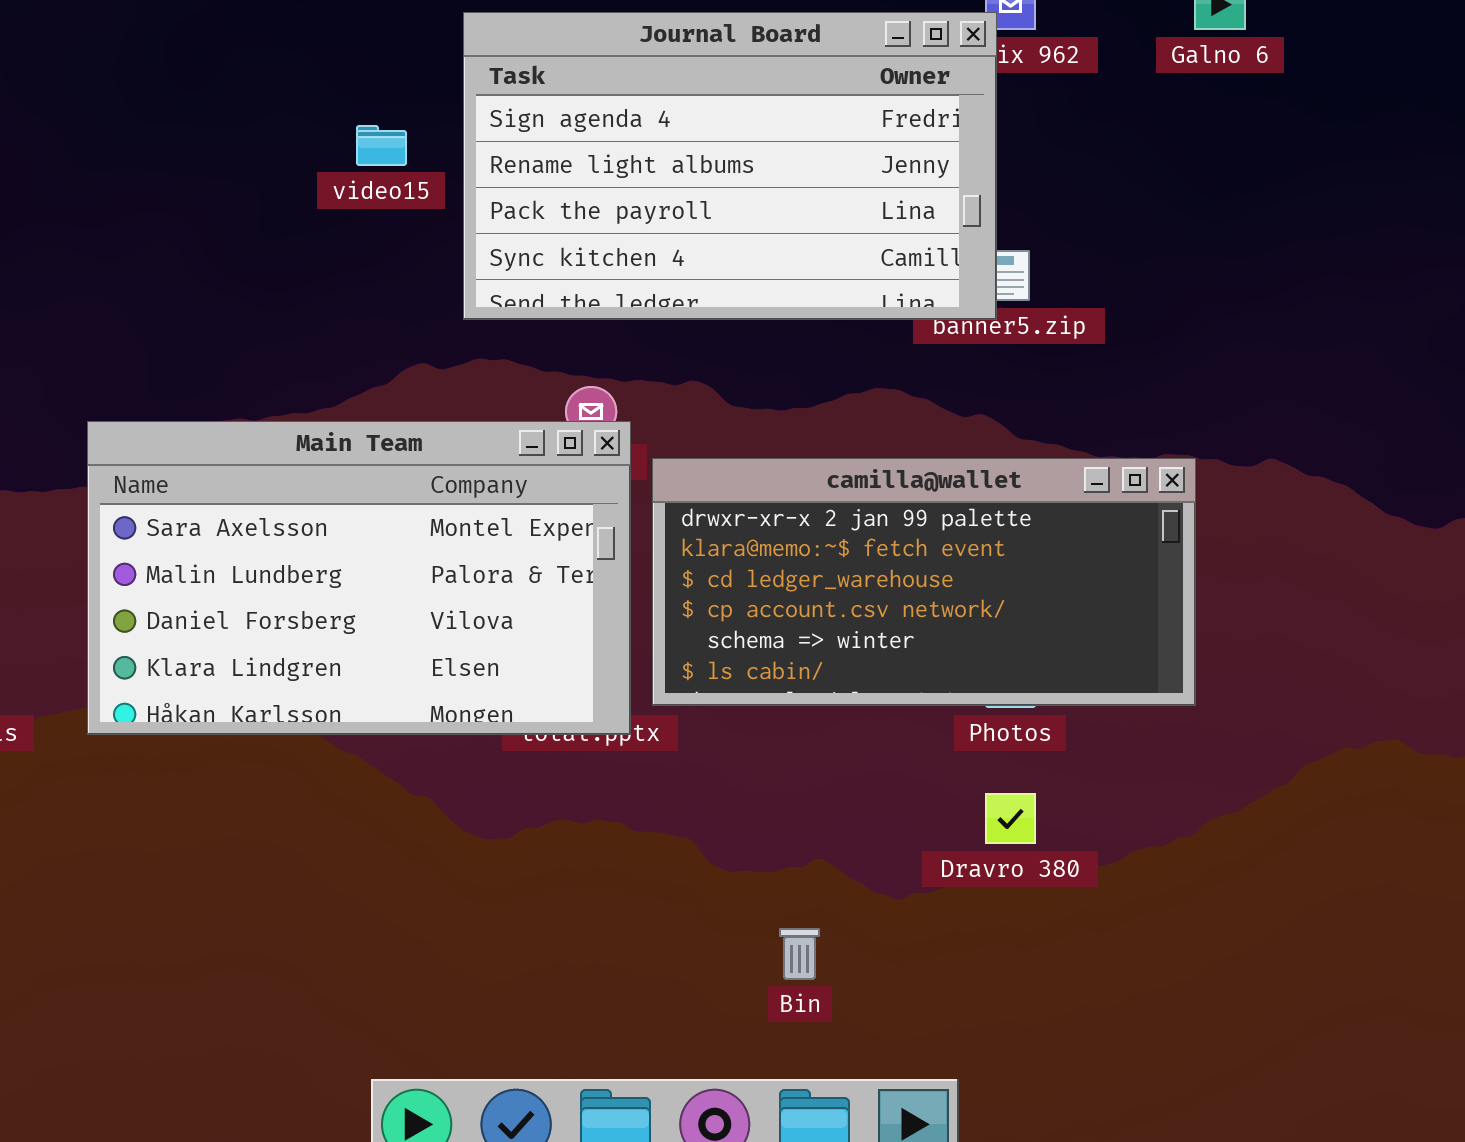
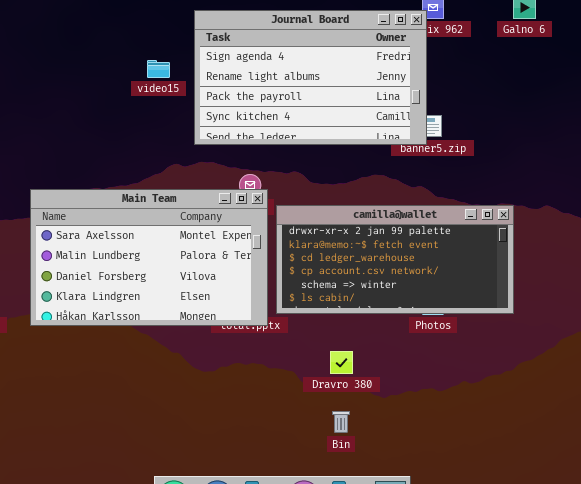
Dravro 380: [985,793,1036,844] -> [330,351,353,374], moved

